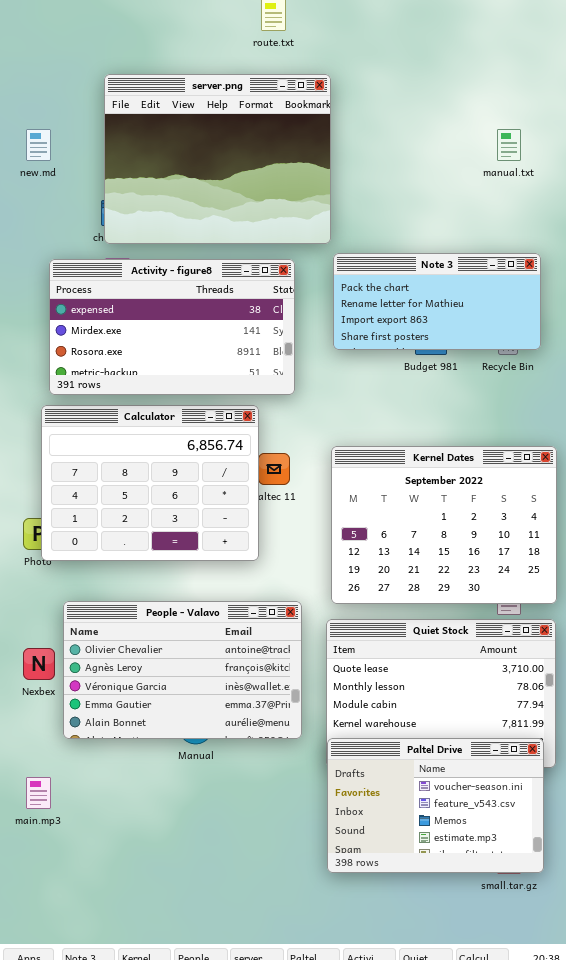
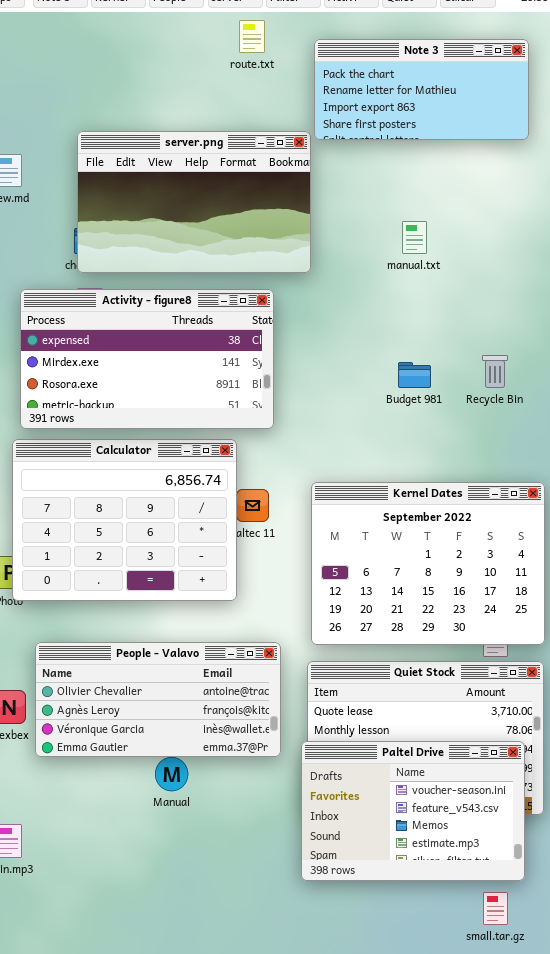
server.png: [104,74,331,244] -> [77,131,311,273], resized
manual.txt: [497,129,521,161] -> [402,221,427,254], moved
Note 3: [333,253,541,350] -> [314,39,529,140], moved
People - Valavo: [63,601,302,739] -> [35,642,281,757], resized
Paltel Drive: [327,738,544,873] -> [301,741,525,881], moved

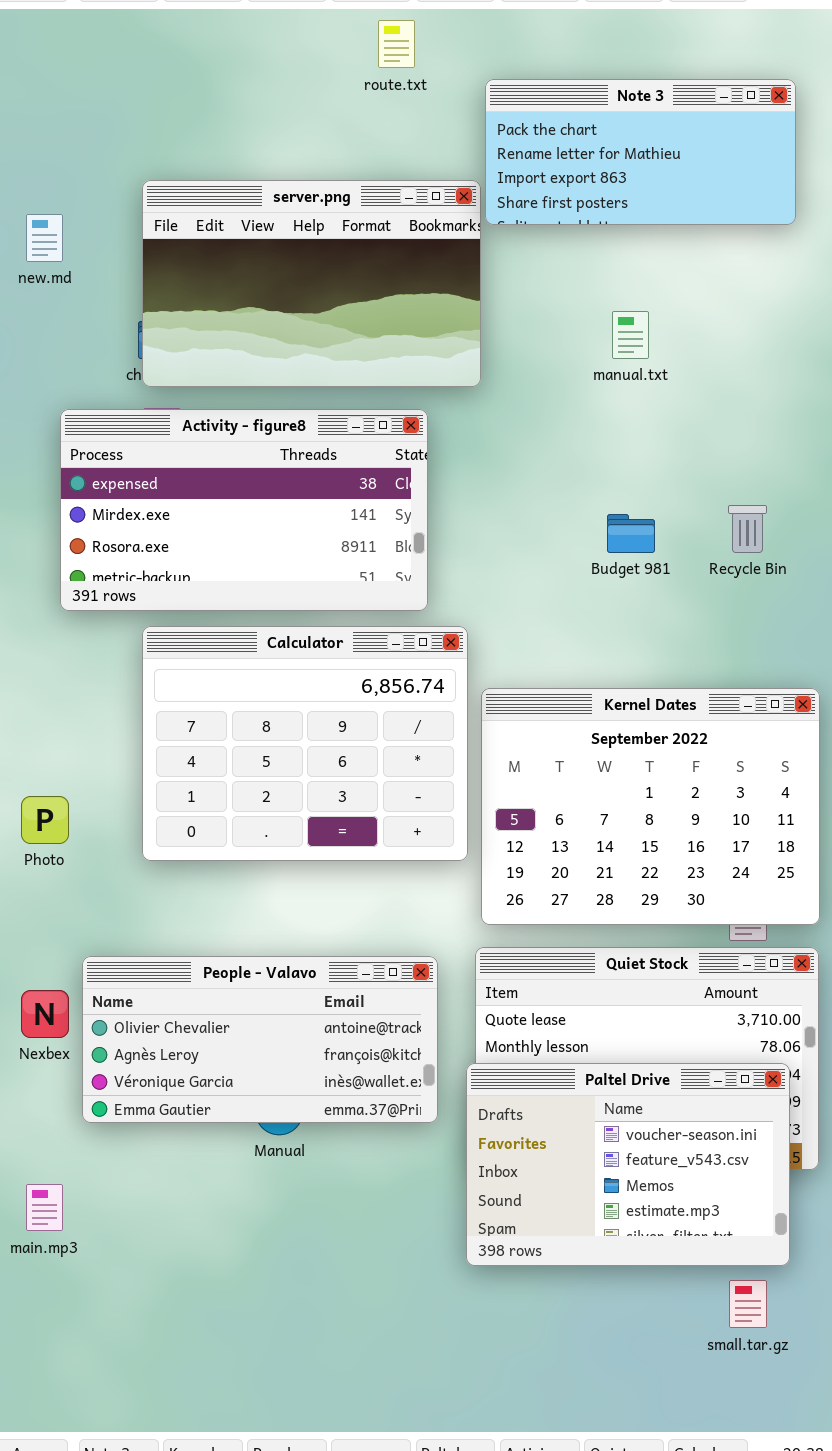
Note 3: [314,39,529,140] -> [485,79,796,225], moved
Calculator: [12,439,237,601] -> [142,626,468,861], moved
People - Valavo: [35,642,281,757] -> [82,956,438,1123], moved

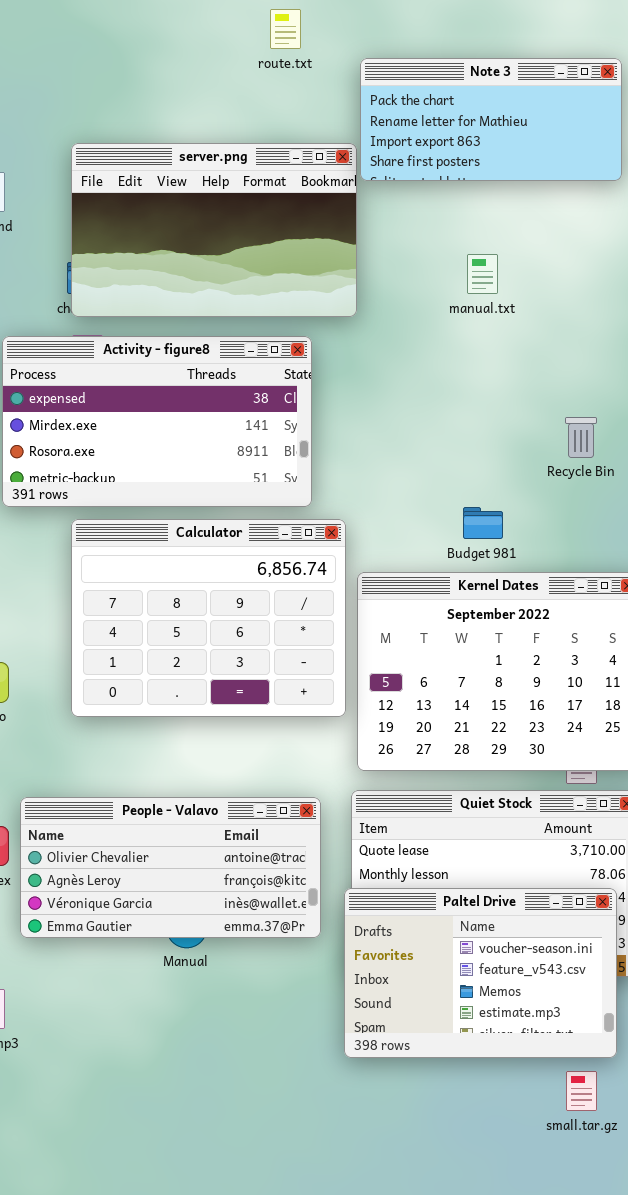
Budget 981: [607,514,655,553] -> [463,507,503,539], moved

